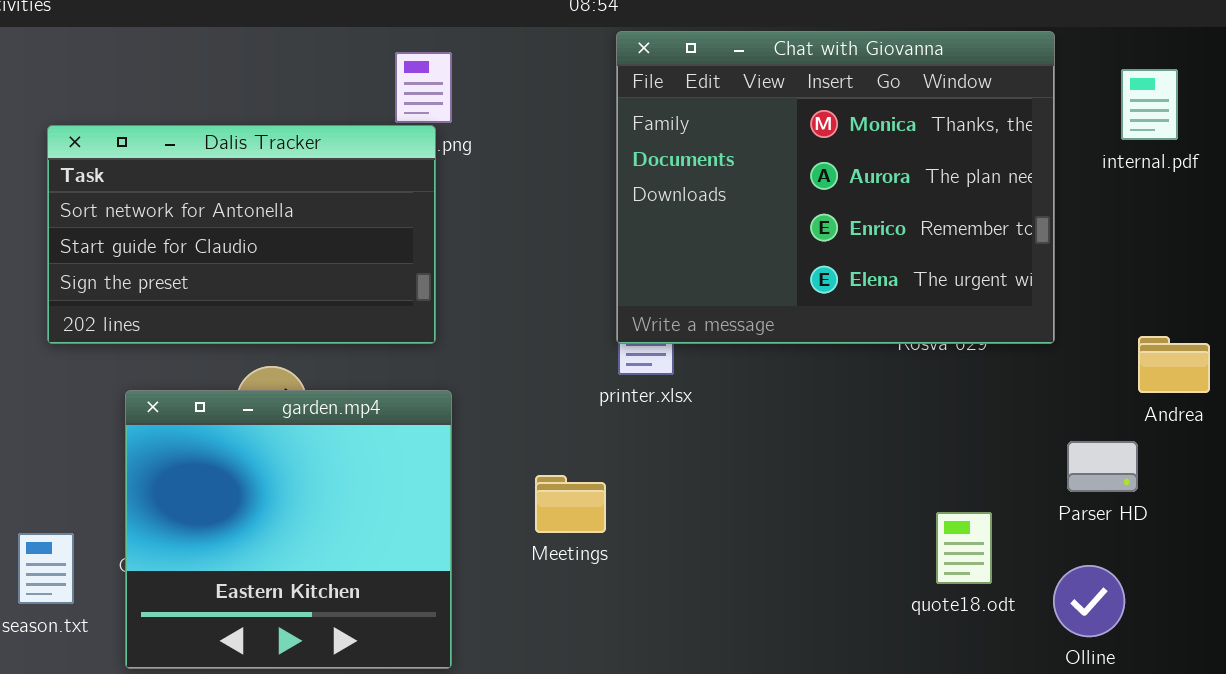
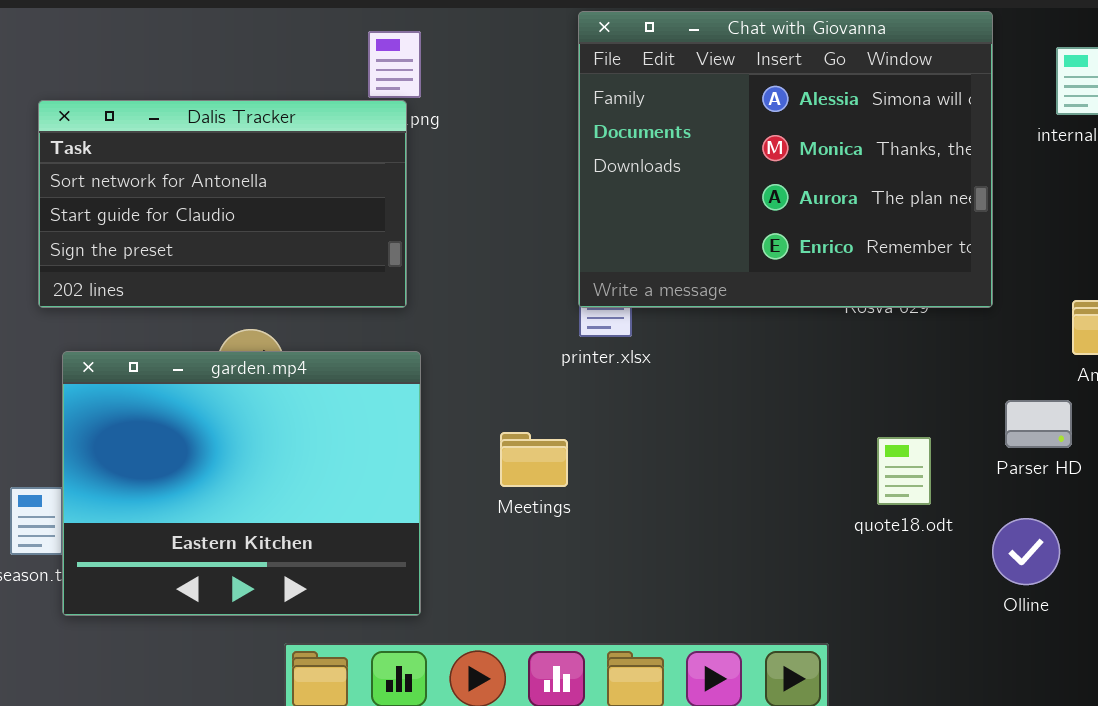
Chat with Giovanna: [616,31,1055,344] -> [578,11,993,308], scrolled up 1 row
garden.mp4: [125,390,452,669] -> [62,351,421,616], resized
quote18.odt: [936,512,992,584] -> [877,437,931,505], moved

